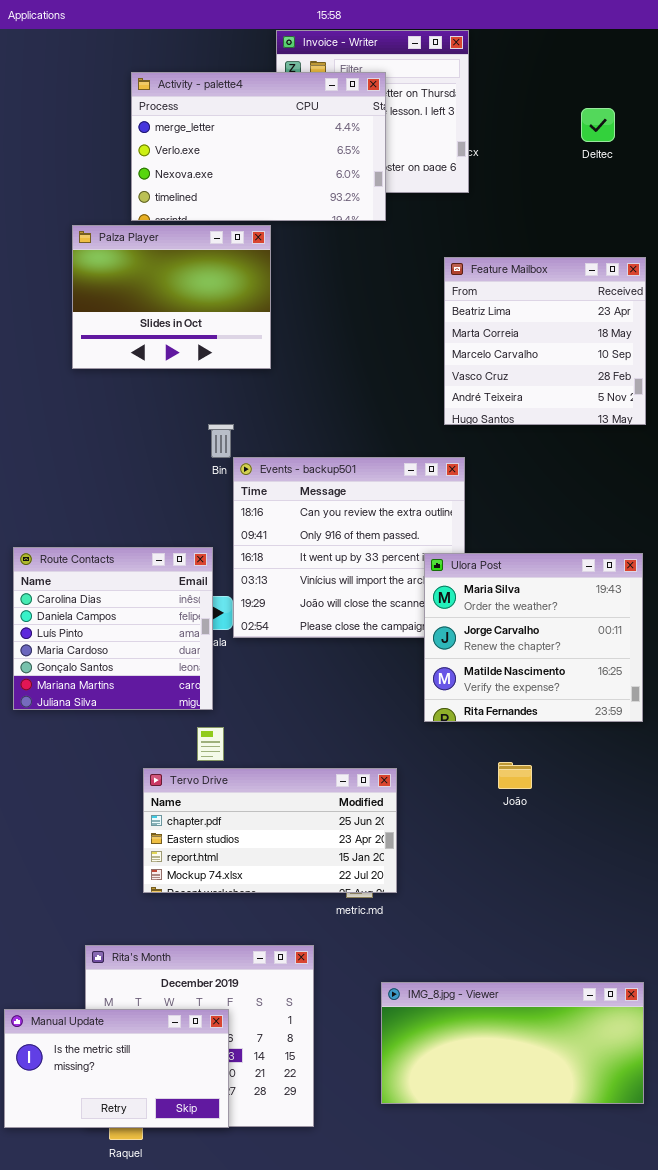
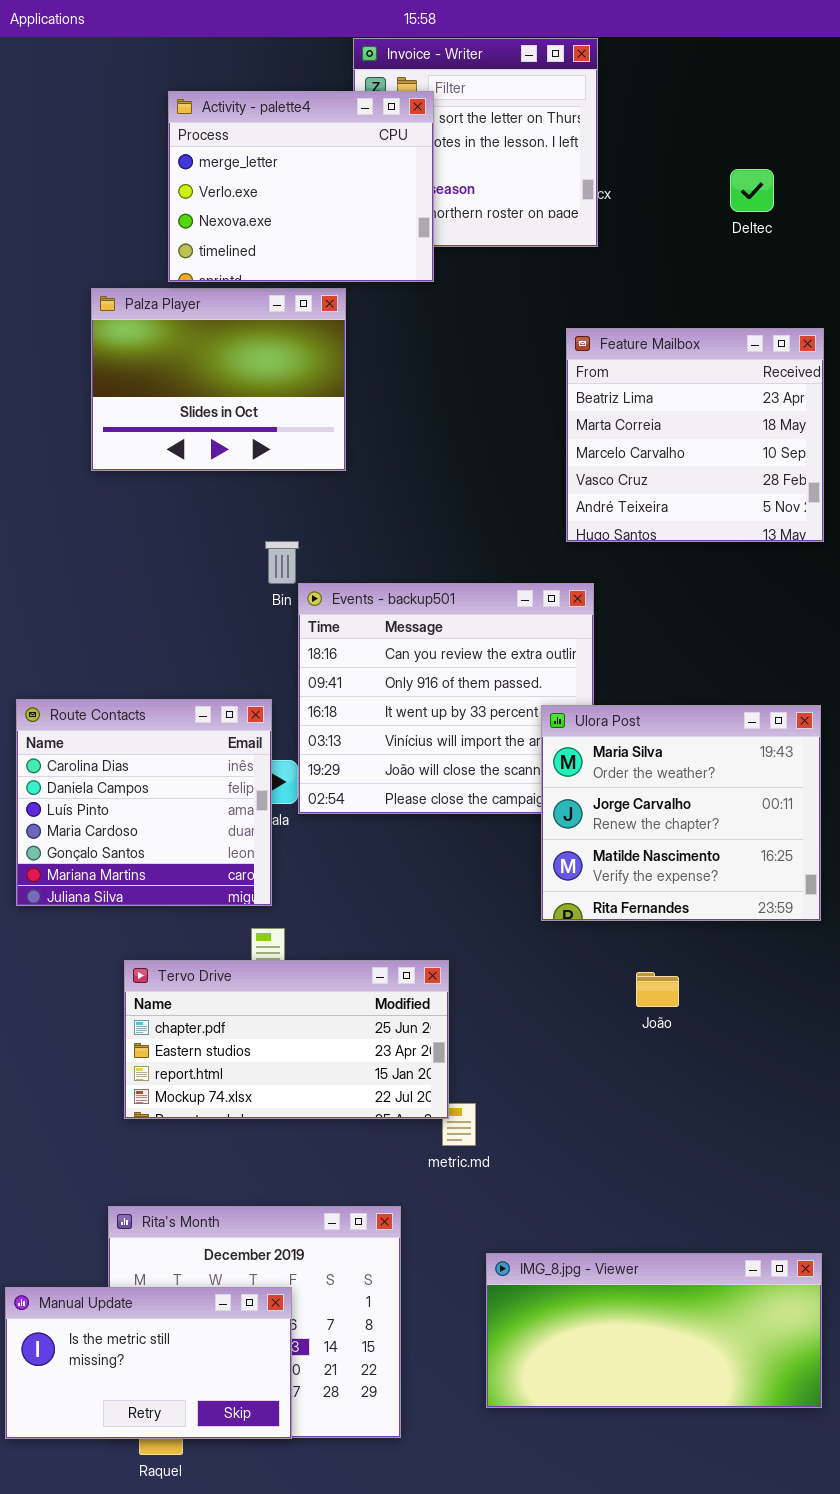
Activity - palette4: [131,72,386,221] -> [168,91,434,282], resized
Deltec: [581,108,615,142] -> [730,169,774,212], moved
Tervo Drive: [143,768,397,893] -> [124,960,449,1119], moved

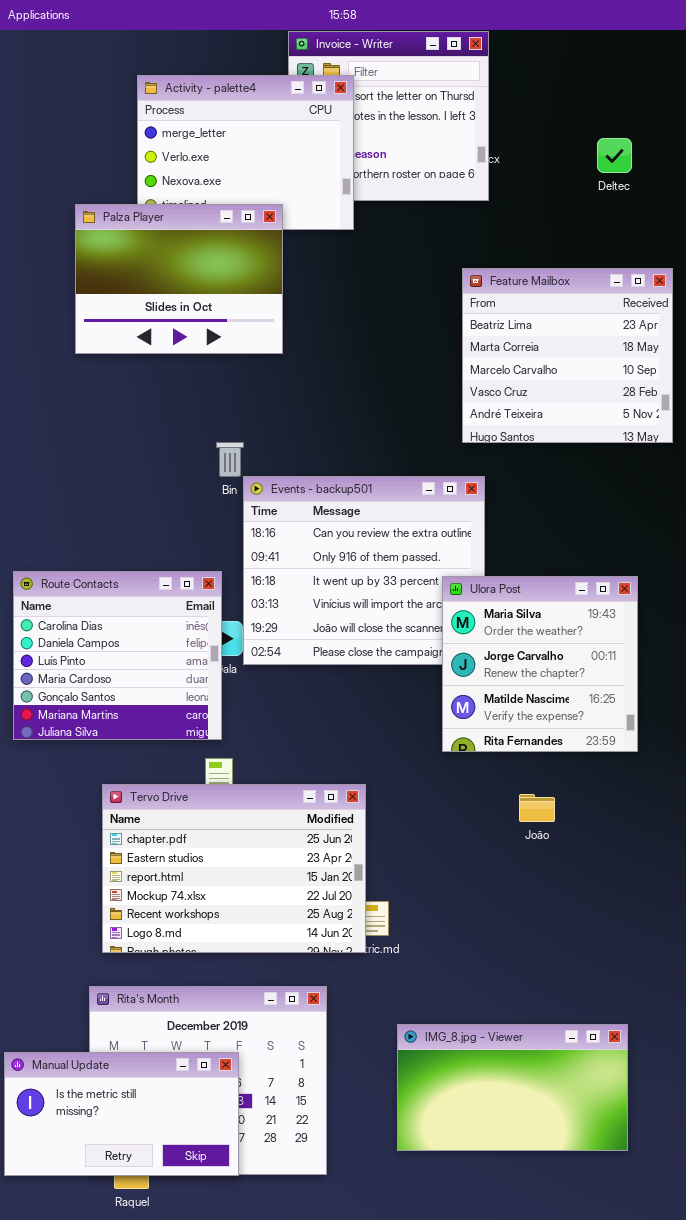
Palza Player: [91,288,346,471] -> [75,204,283,354], moved
Ulora Post: [541,705,821,921] -> [442,576,638,752], resized
Tervo Drive: [124,960,449,1119] -> [102,784,366,953], resized
IMG_8.jpg - Viewer: [486,1253,822,1408] -> [397,1024,628,1151], resized

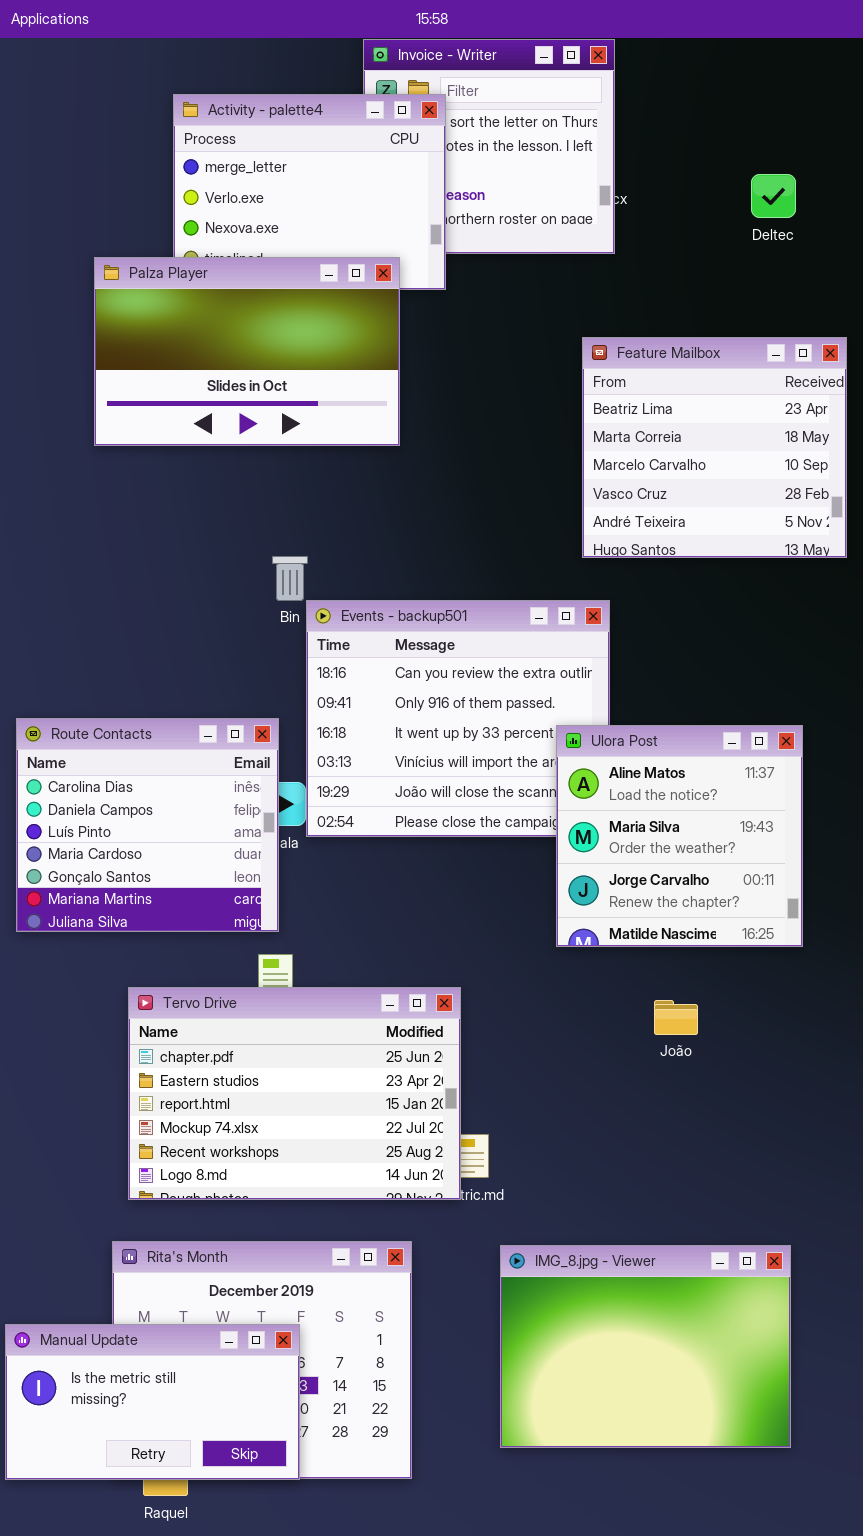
Palza Player: [75,204,283,354] -> [94,257,400,446], resized
Ulora Post: [442,576,638,752] -> [556,725,803,947], scrolled up 1 row
IMG_8.jpg - Viewer: [397,1024,628,1151] -> [500,1245,791,1448], resized

